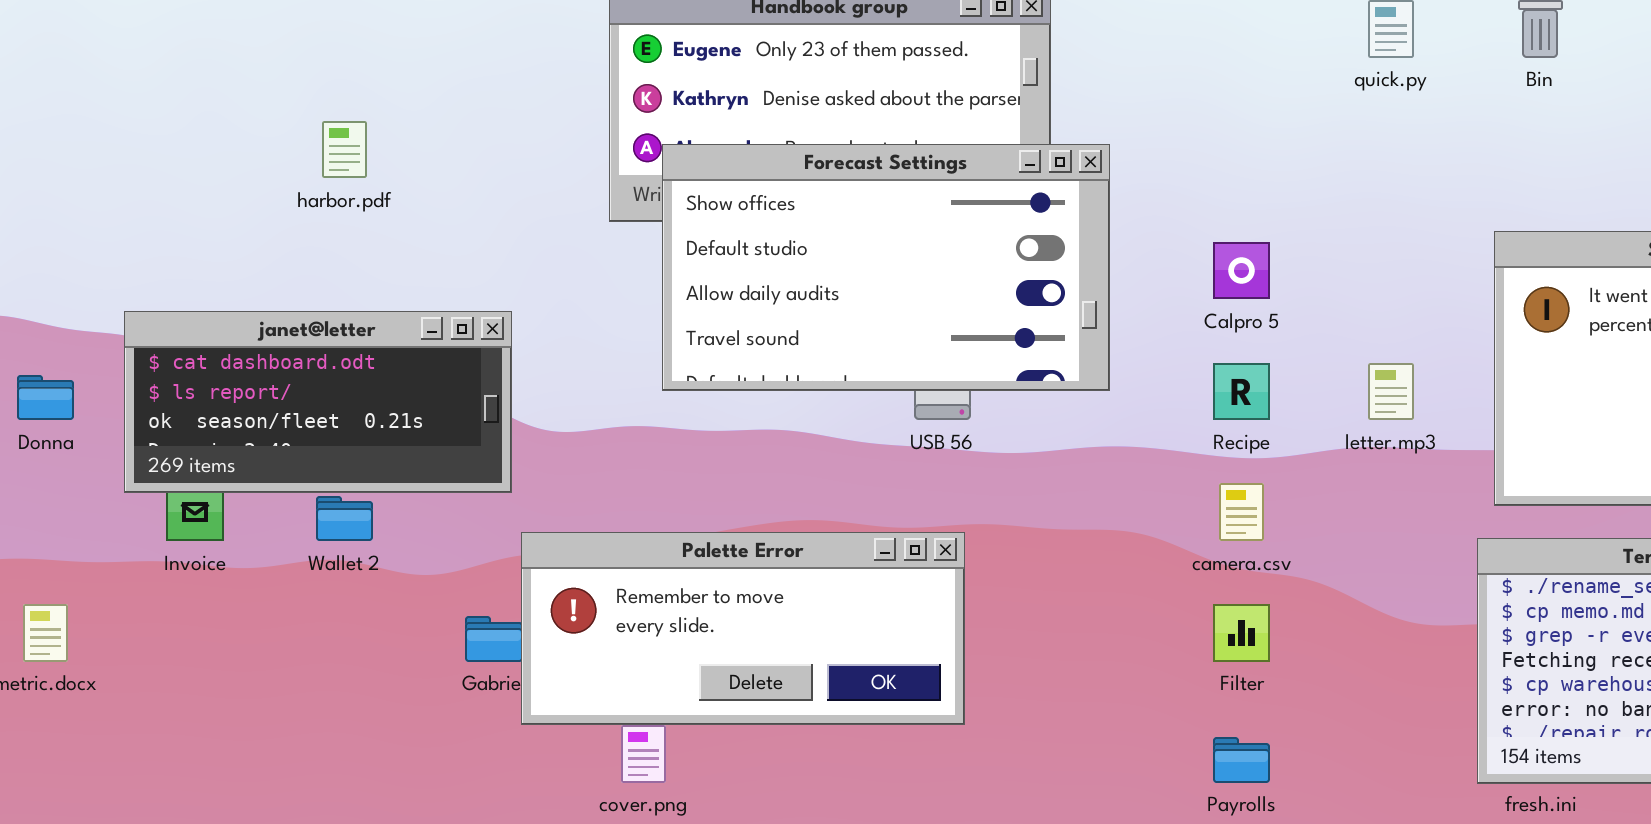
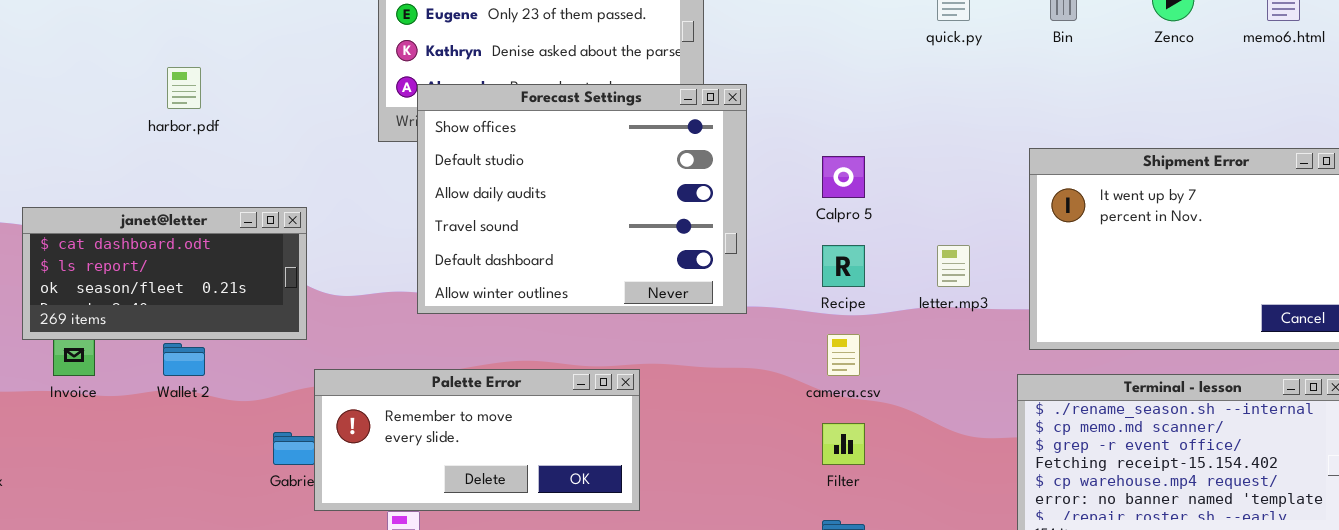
Forecast Settings: [662,144,1110,391] -> [417,84,747,314], resized

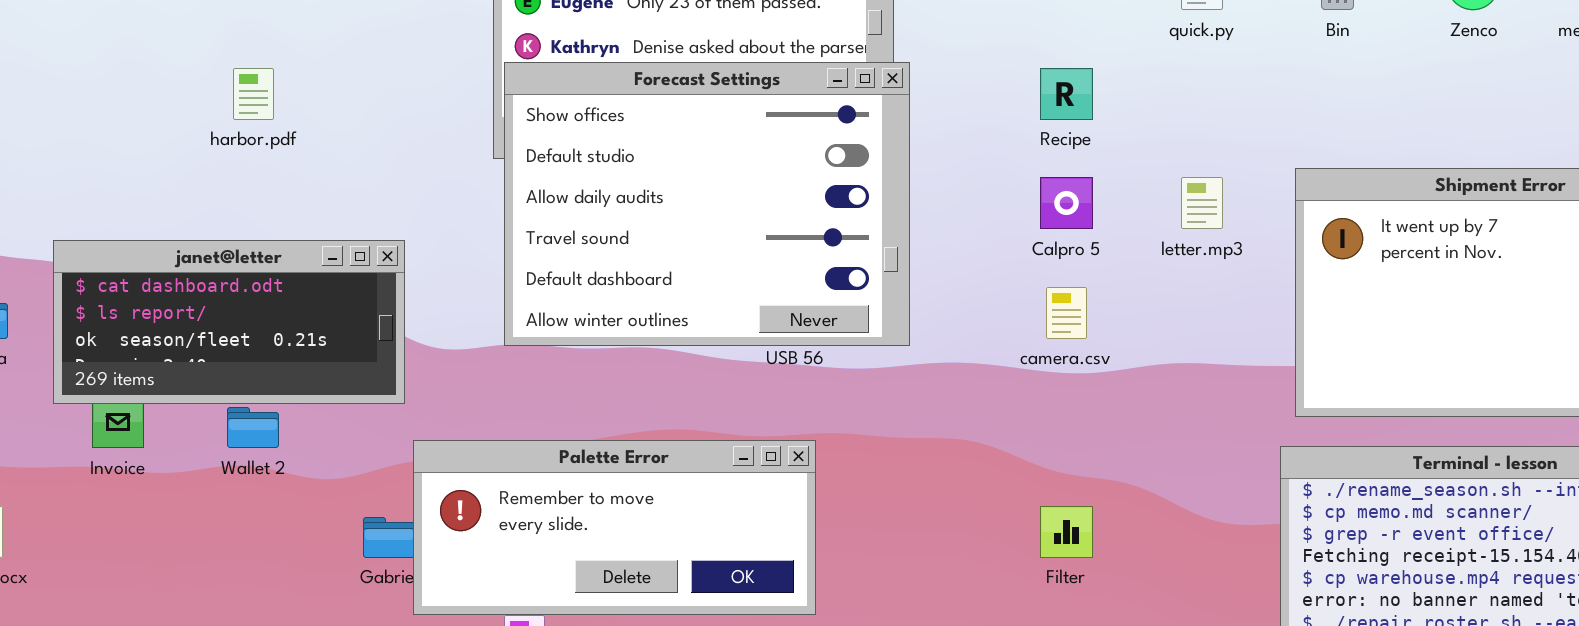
Forecast Settings: [417,84,747,314] -> [504,62,910,346], moved
Recipe: [822,245,865,287] -> [1040,68,1093,120], moved
letter.mp3: [937,245,970,287] -> [1181,177,1223,229], moved
camera.csv: [827,334,860,376] -> [1046,287,1087,339], moved

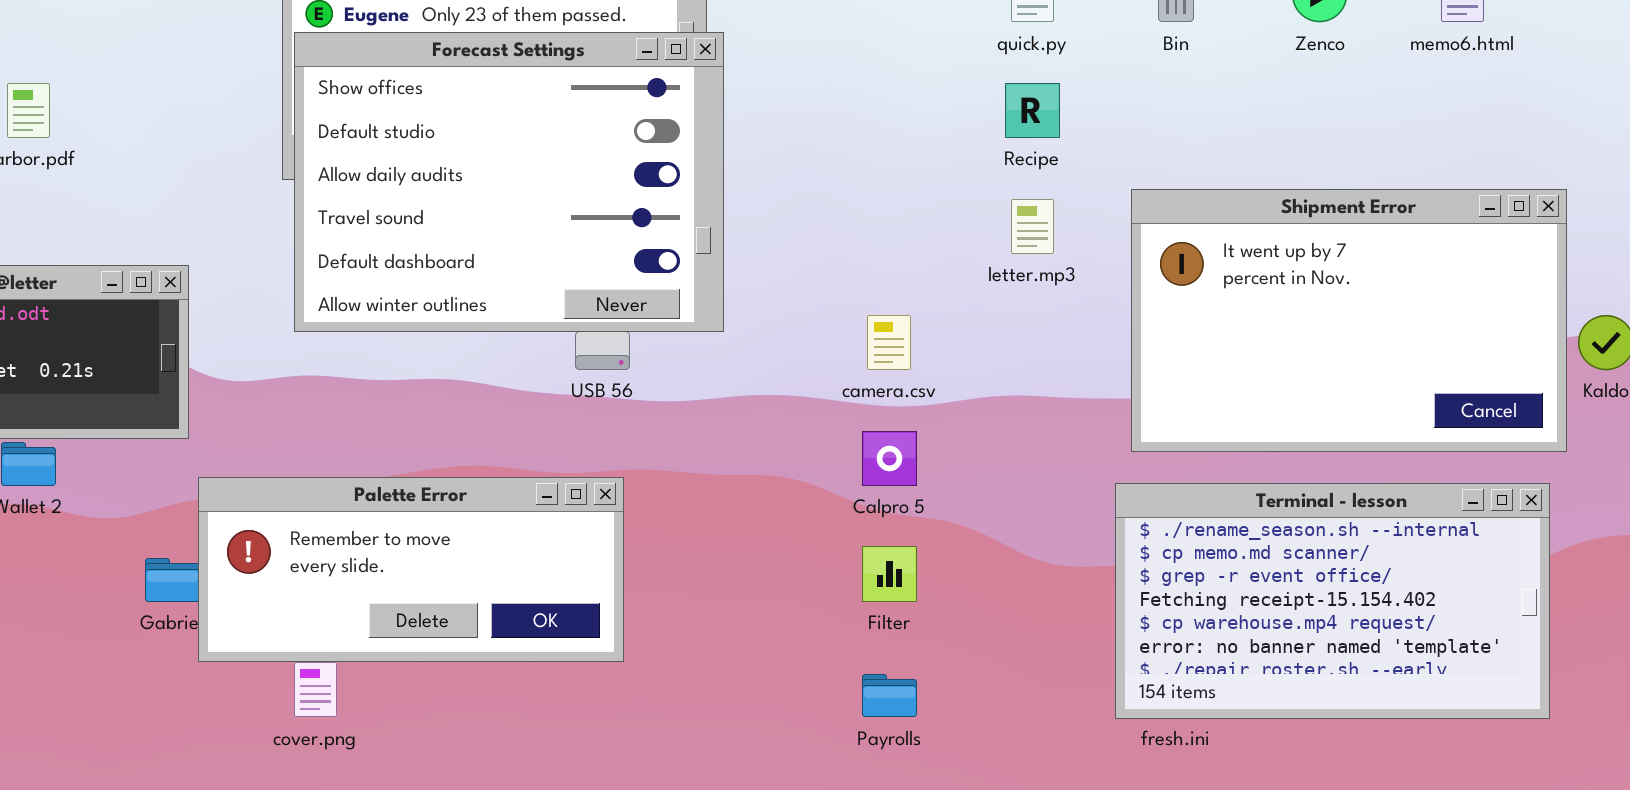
Forecast Settings: [504,62,910,346] -> [294,32,724,332], moved
Recipe: [1040,68,1093,120] -> [1005,83,1060,138], moved
Calpro 5: [1040,177,1093,229] -> [862,431,917,486], moved

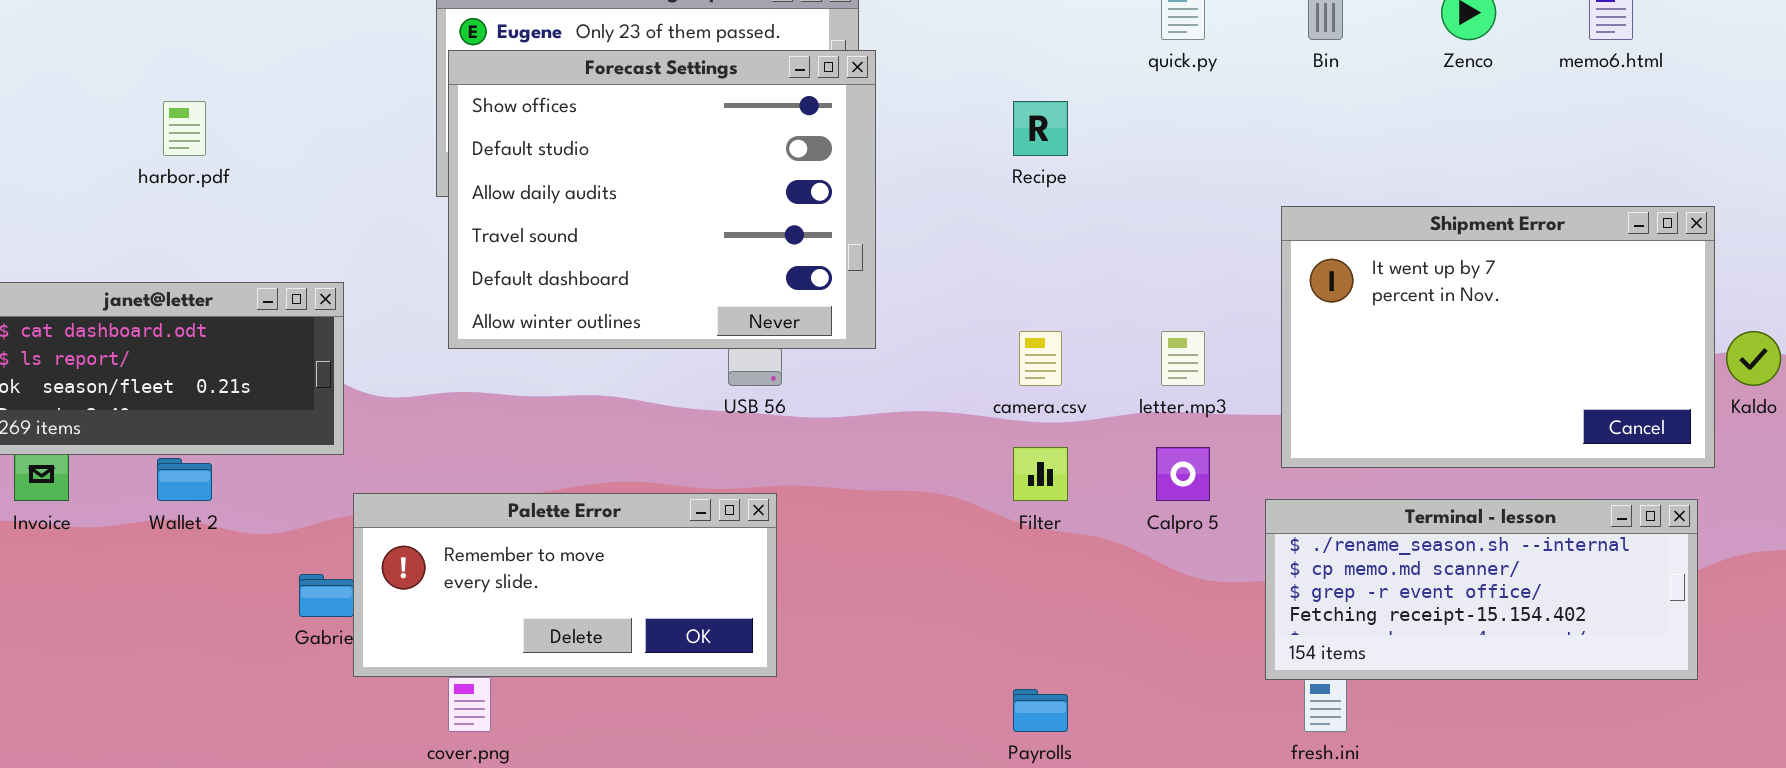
Recipe: [1005,83,1060,138] -> [1013,101,1068,156], moved
letter.mp3: [1011,199,1054,254] -> [1161,331,1205,386], moved
Calpro 5: [862,431,917,486] -> [1156,447,1210,501], moved
Terminal - lesson: [1115,483,1550,719] -> [1265,499,1698,680], resized
Filter: [862,546,917,602] -> [1013,447,1068,501], moved

